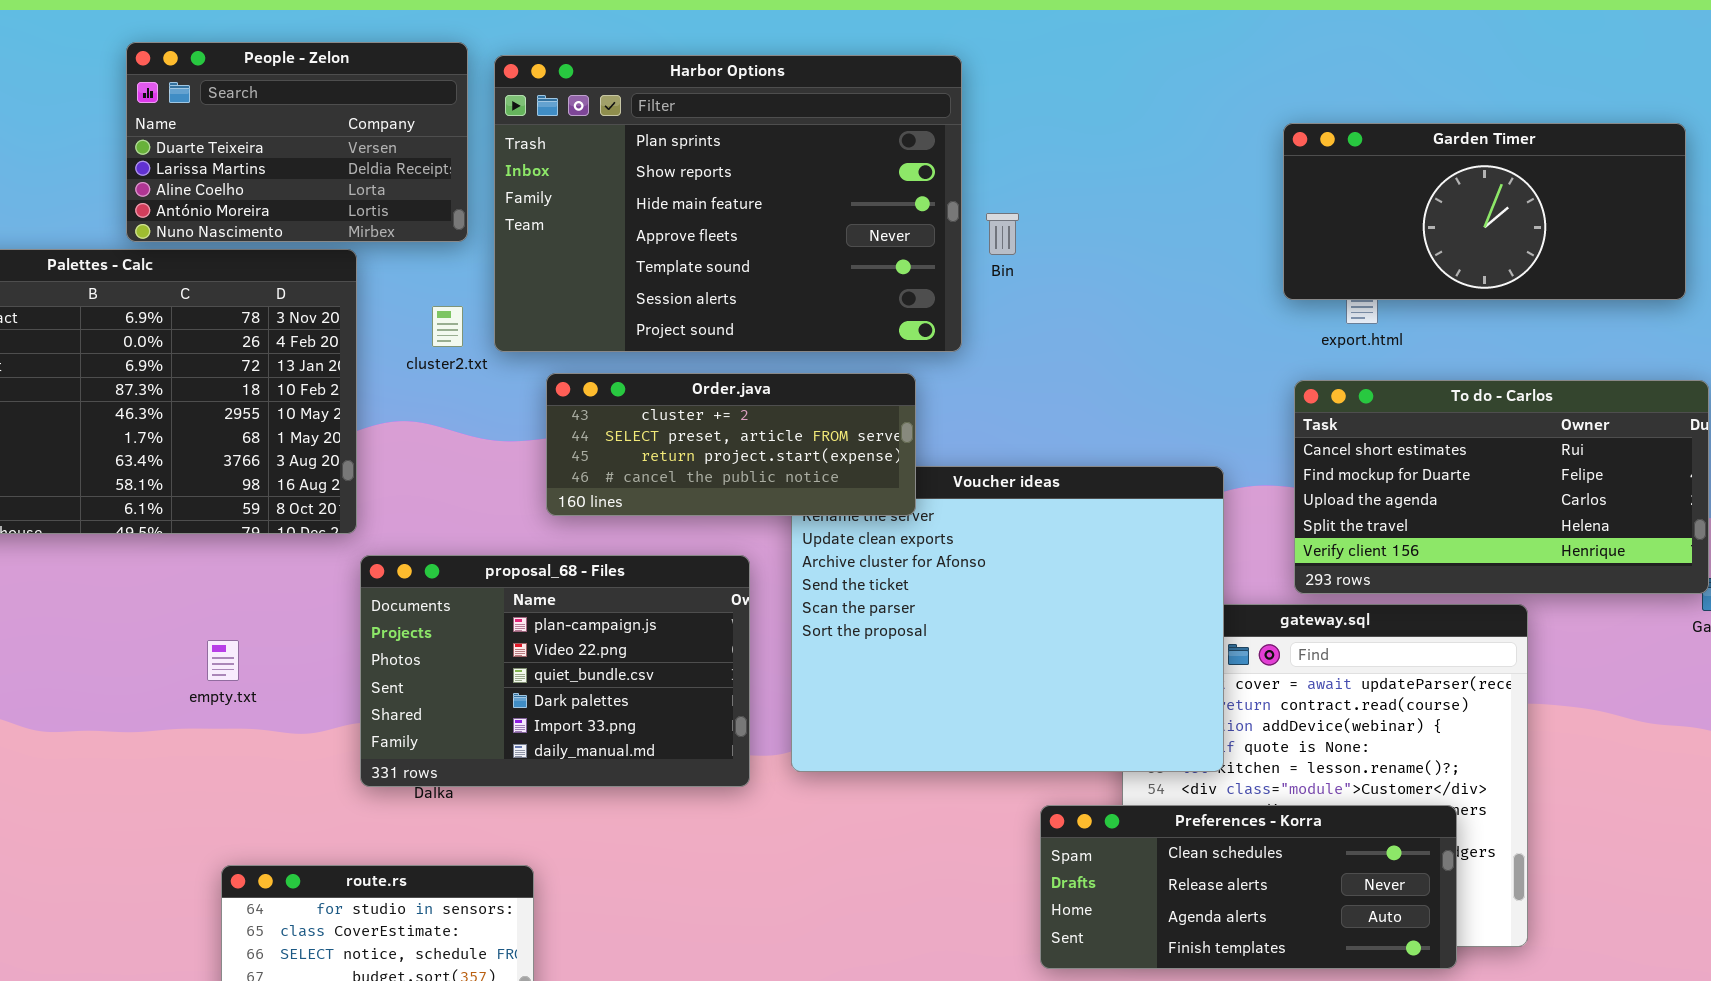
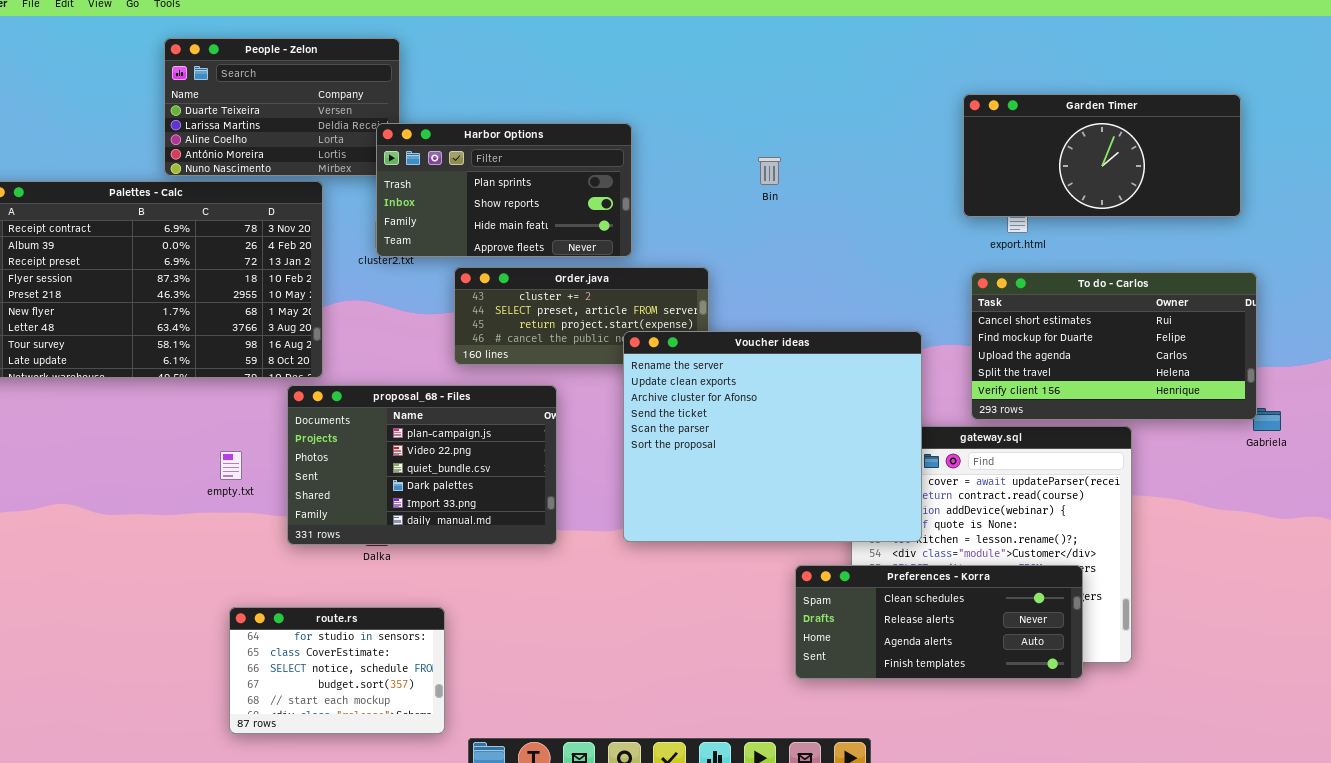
Harbor Options: [494,55,962,352] -> [376,123,632,257], moved, resized
Voucher ideas: [791,466,1224,772] -> [623,331,922,542], raised
proposal_68 - Files: [360,555,750,787] -> [287,385,557,545], moved

